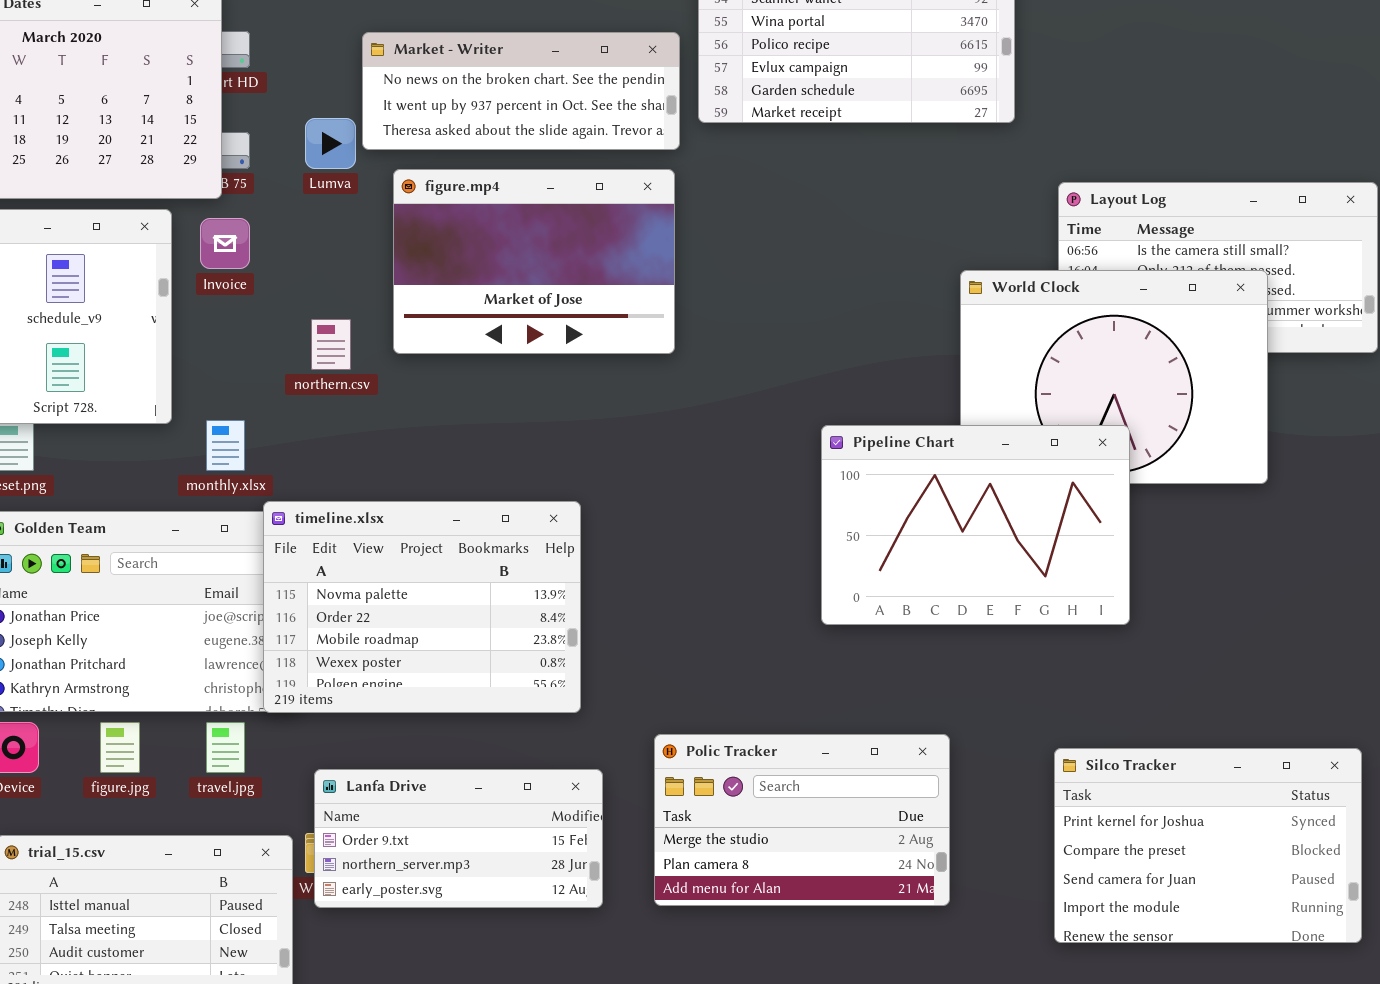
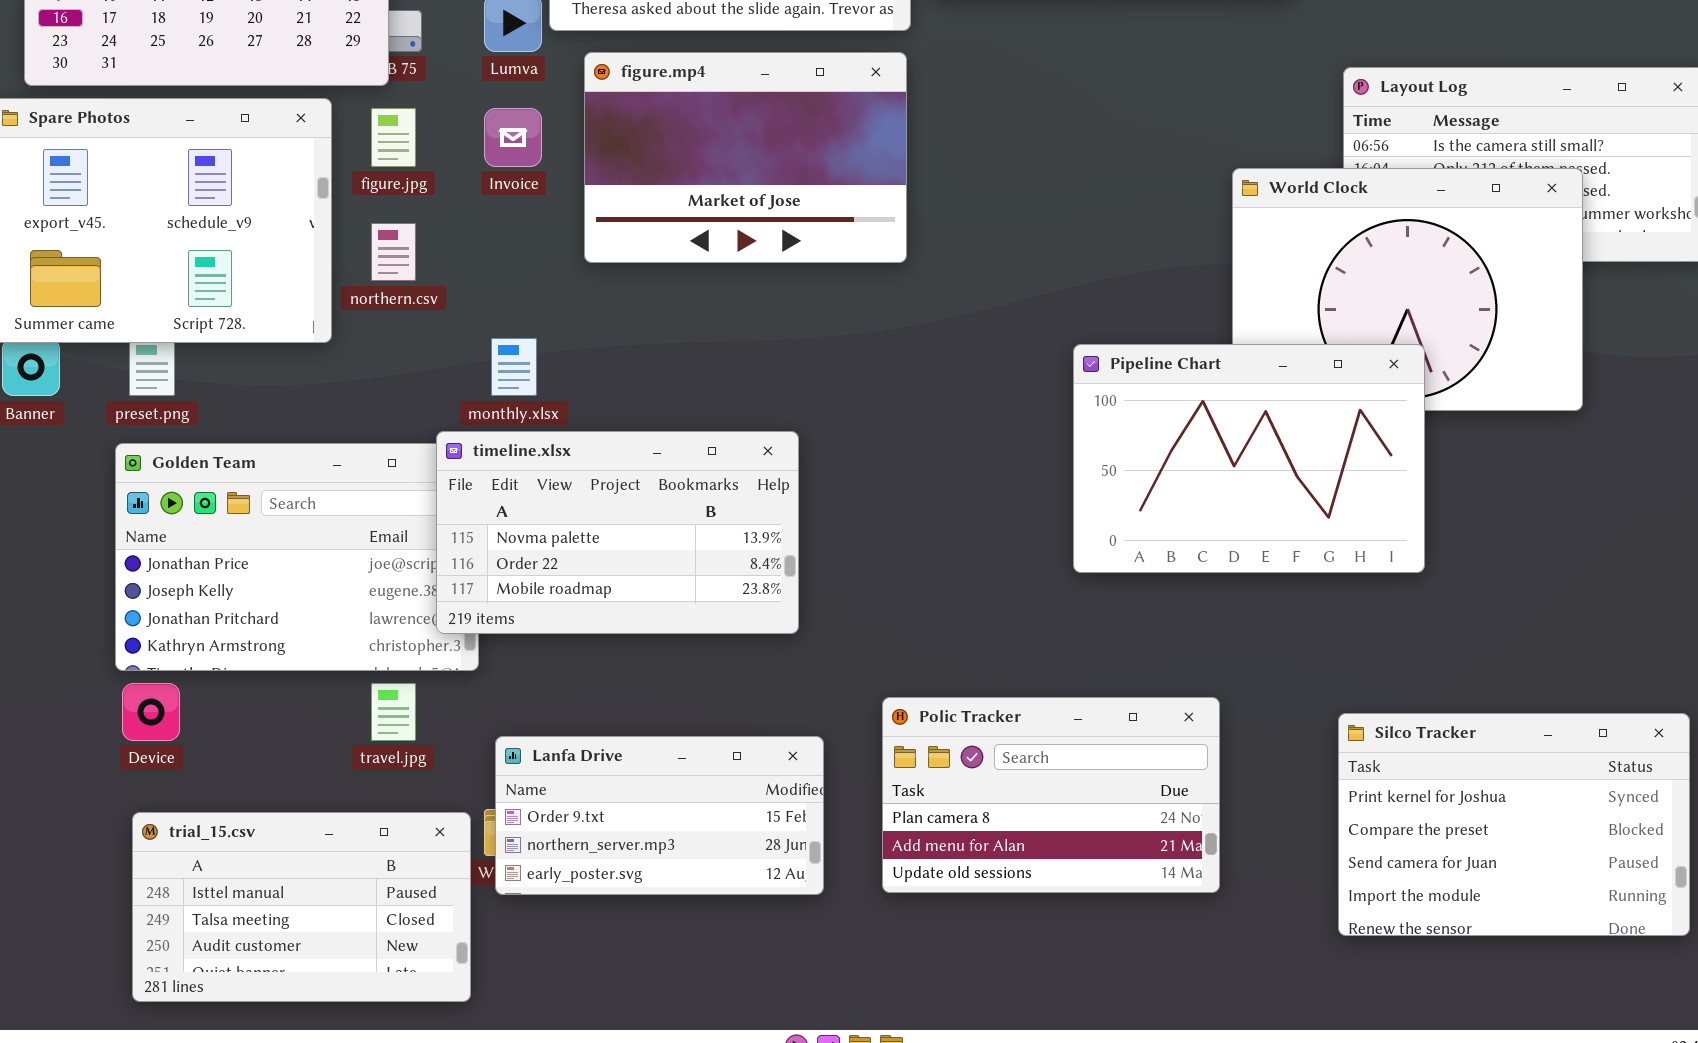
Invoice: [200,218,250,269] -> [484,108,542,167], moved
northern.csv: [311,319,351,370] -> [371,223,416,281], moved
monthly.xlsx: [206,420,245,471] -> [491,338,537,396], moved
timeline.xlsx: [263,501,581,713] -> [436,431,799,634], resized
figure.jpg: [100,722,140,773] -> [371,108,416,167], moved
Polic Tracker: [654,734,950,906] -> [882,697,1220,893], scrolled down 1 row

